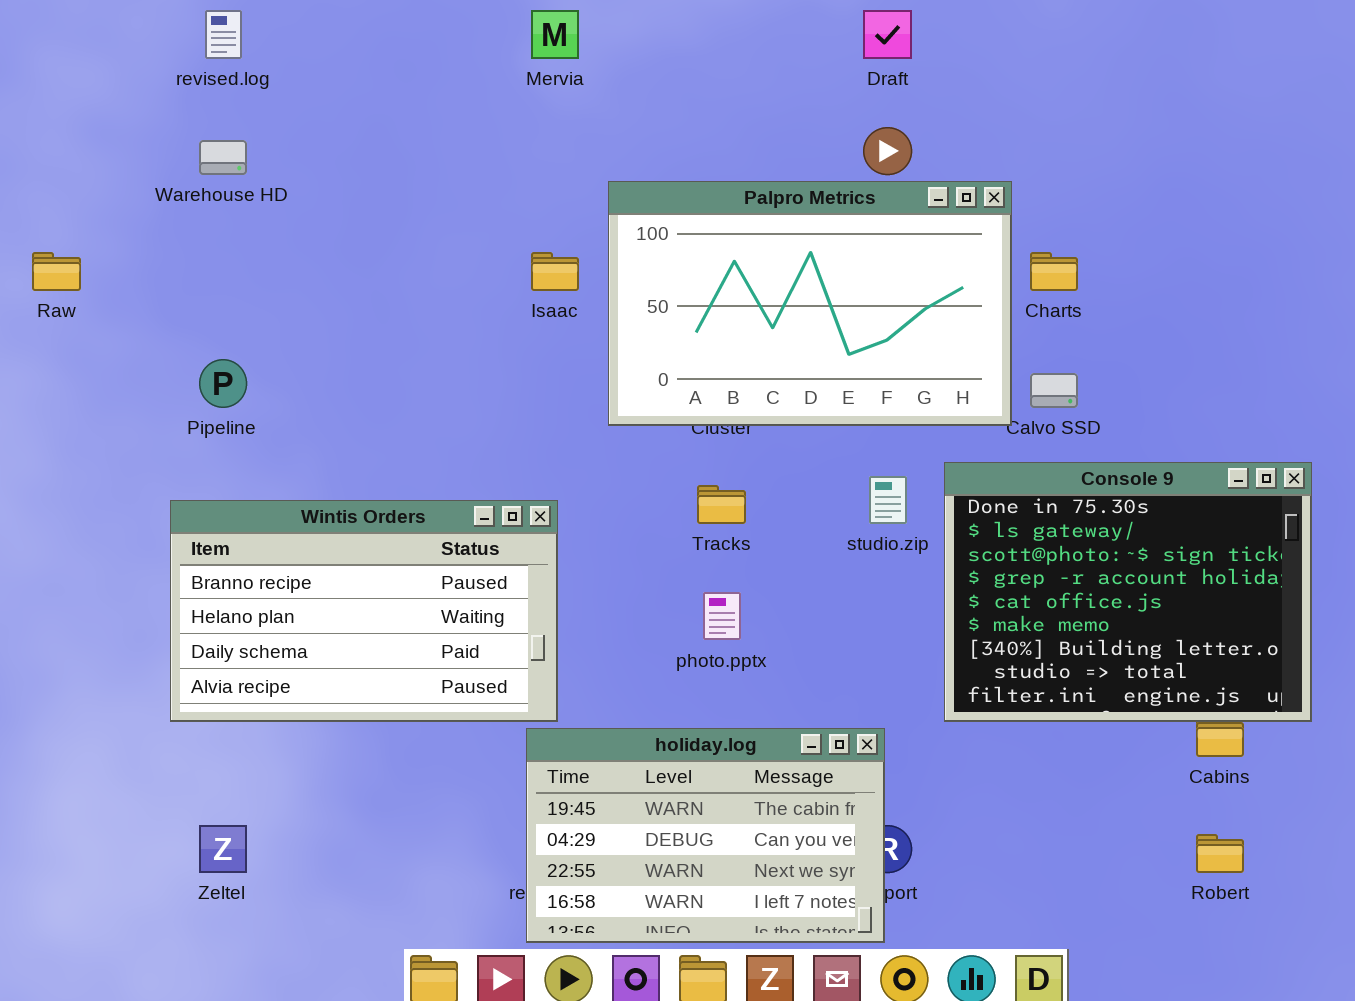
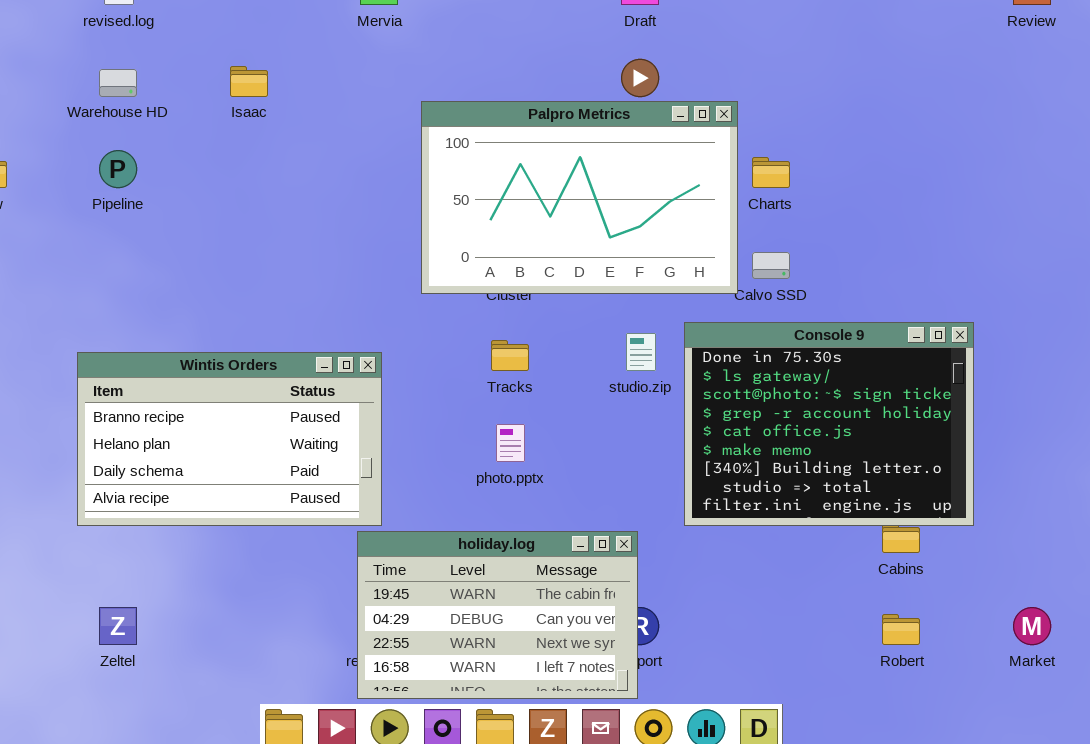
Isaac: [531,252,579,291] -> [230,66,268,97], moved
Pipeline: [199,359,247,408] -> [99,150,137,188], moved

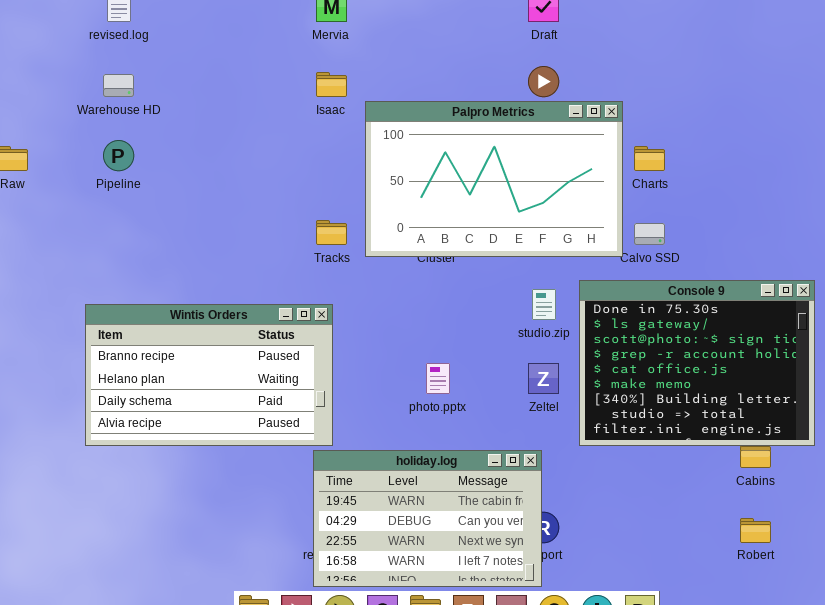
Isaac: [230,66,268,97] -> [316,72,347,97], moved
Tracks: [491,340,529,371] -> [316,220,347,245], moved
Zeltel: [99,607,137,645] -> [528,363,559,394], moved

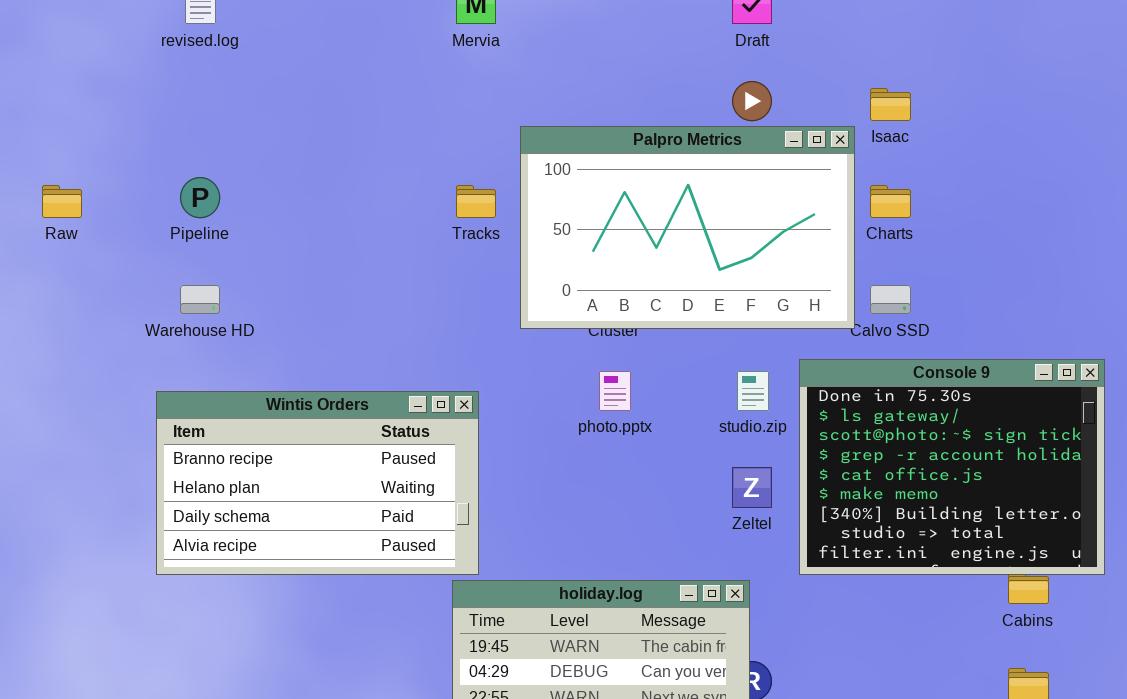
Isaac: [316,72,347,97] -> [870,88,911,121], moved
Warehouse HD: [103,74,134,97] -> [180,285,220,314], moved
Tracks: [316,220,347,245] -> [456,185,496,218], moved
photo.pptx: [426,363,450,394] -> [599,371,631,411], moved

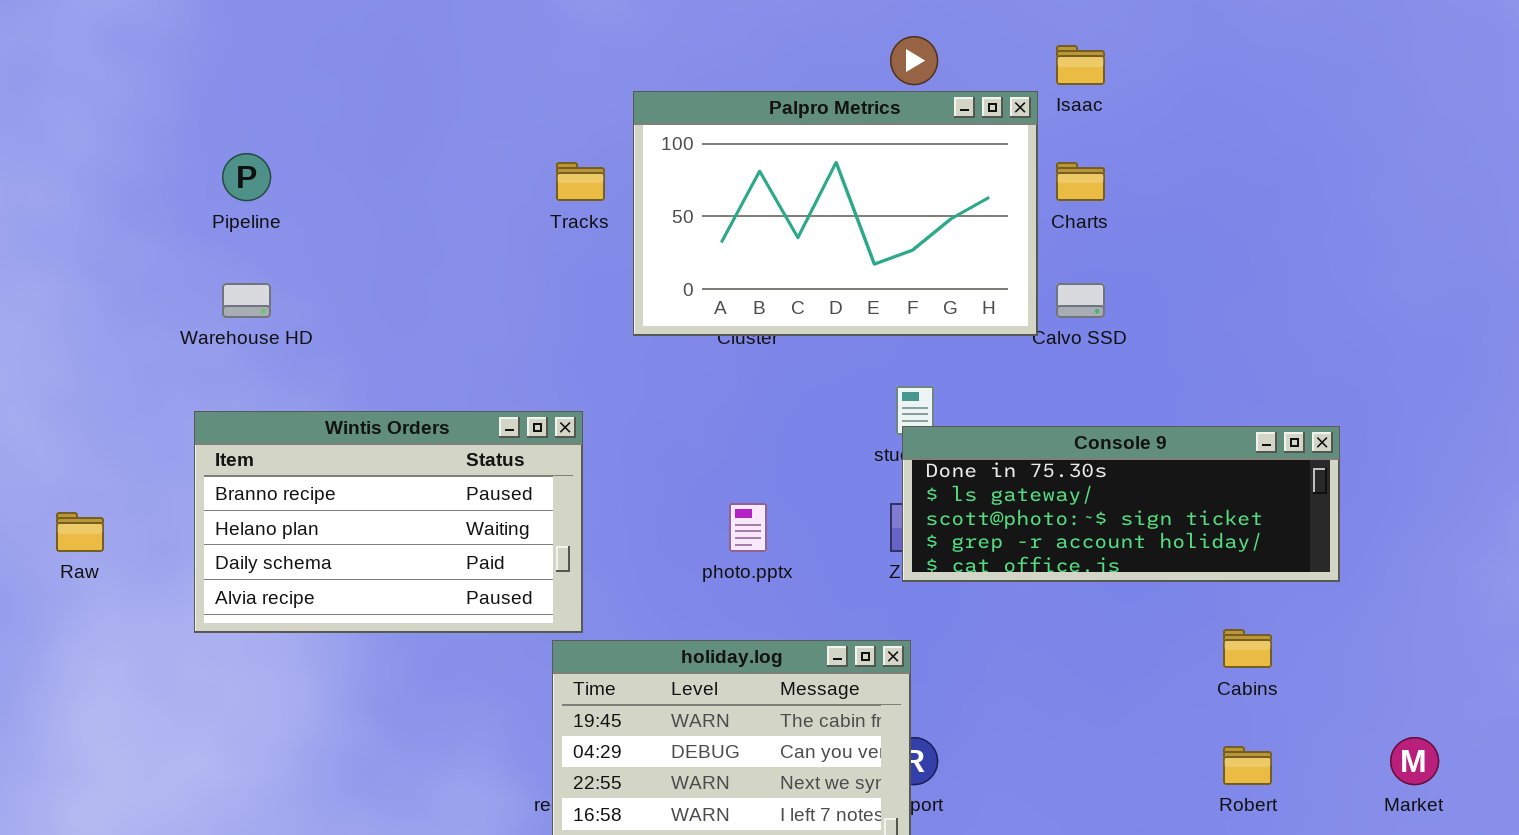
Raw: [42,185,82,218] -> [56,512,104,552], moved
Console 9: [799,359,1105,575] -> [902,426,1340,582], moved, resized
photo.pptx: [599,371,631,411] -> [729,503,767,552], moved

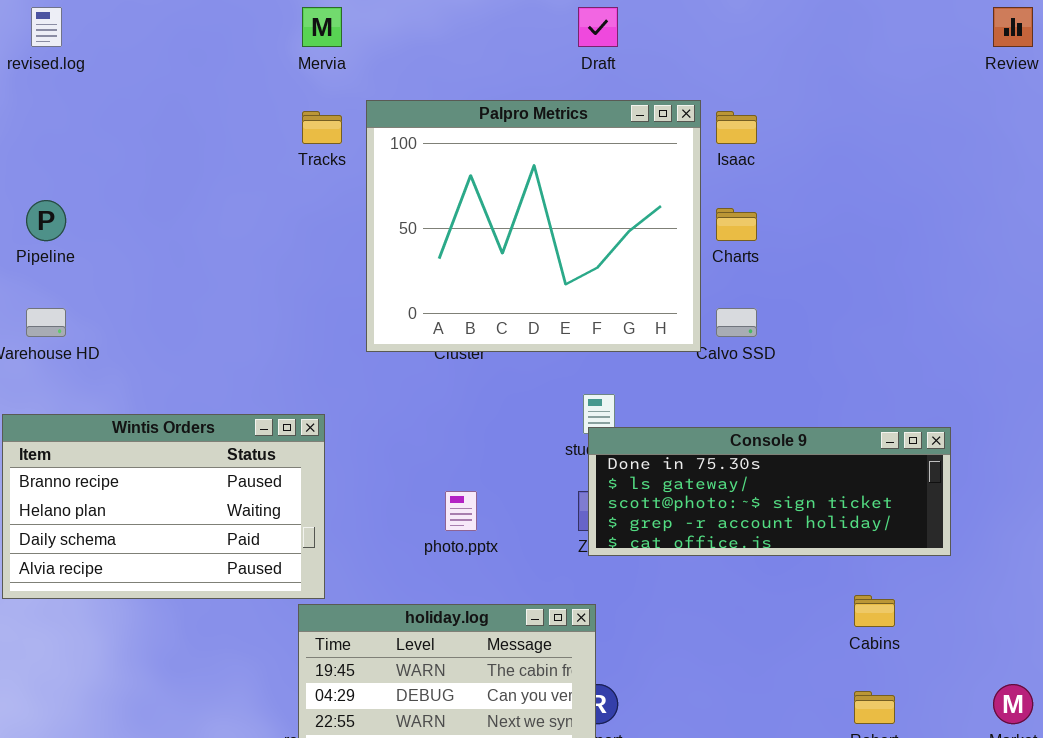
Palpro Metrics: [633,91,1038,336] -> [366,100,701,352], resized
Tracks: [556,162,605,201] -> [302,111,342,144], moved

